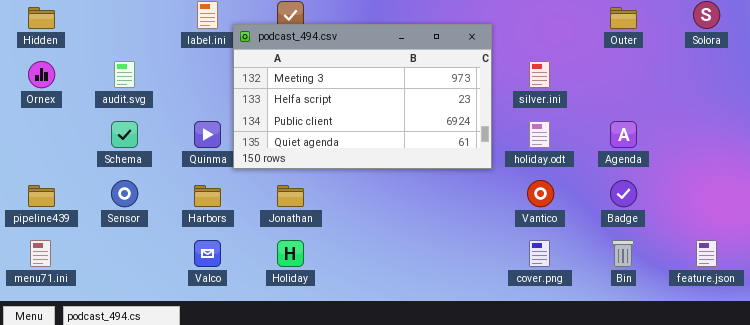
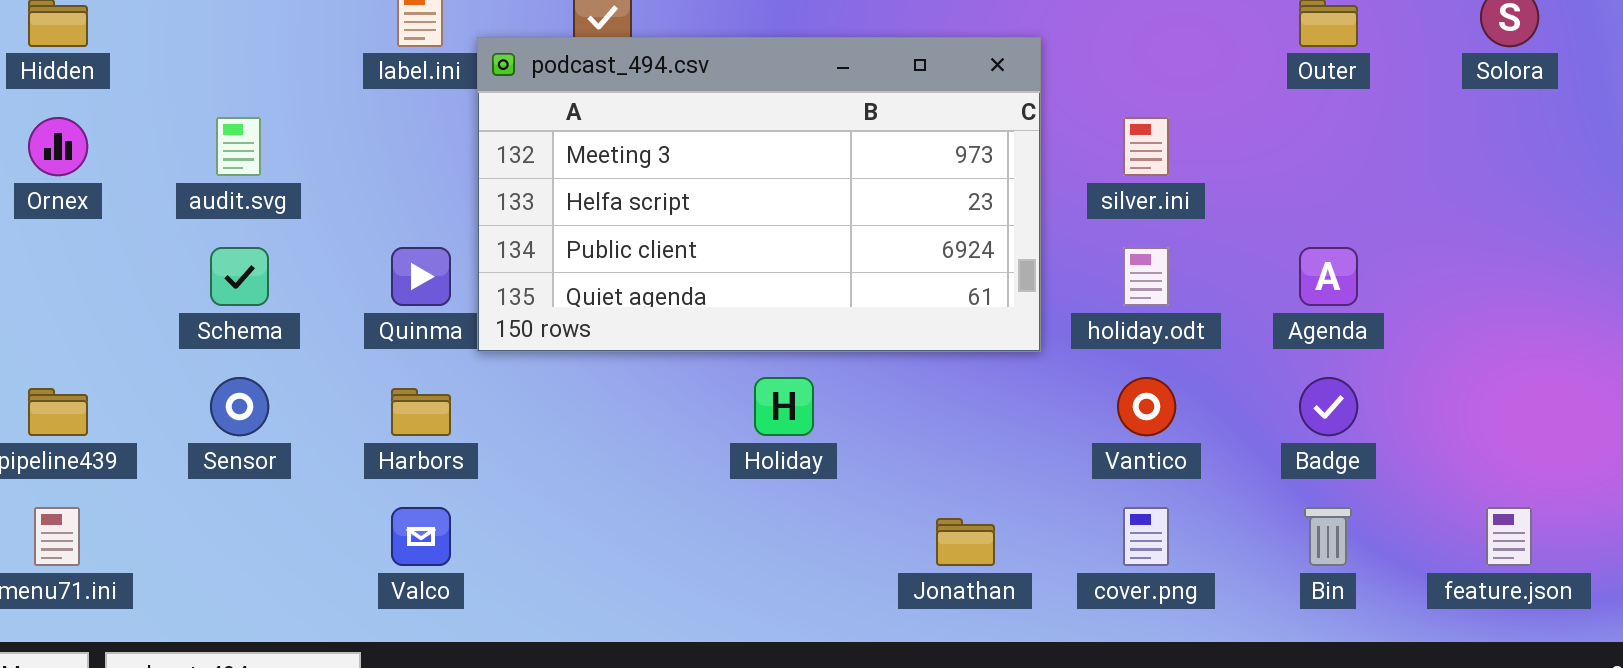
Jonathan: [277,185,304,207] -> [936,518,995,566], moved
Holiday: [277,240,304,267] -> [754,377,814,436], moved

